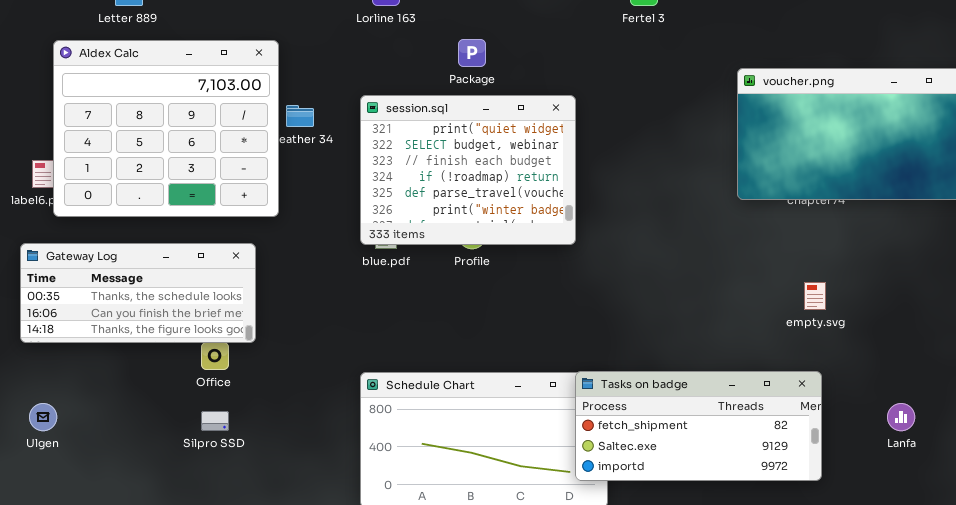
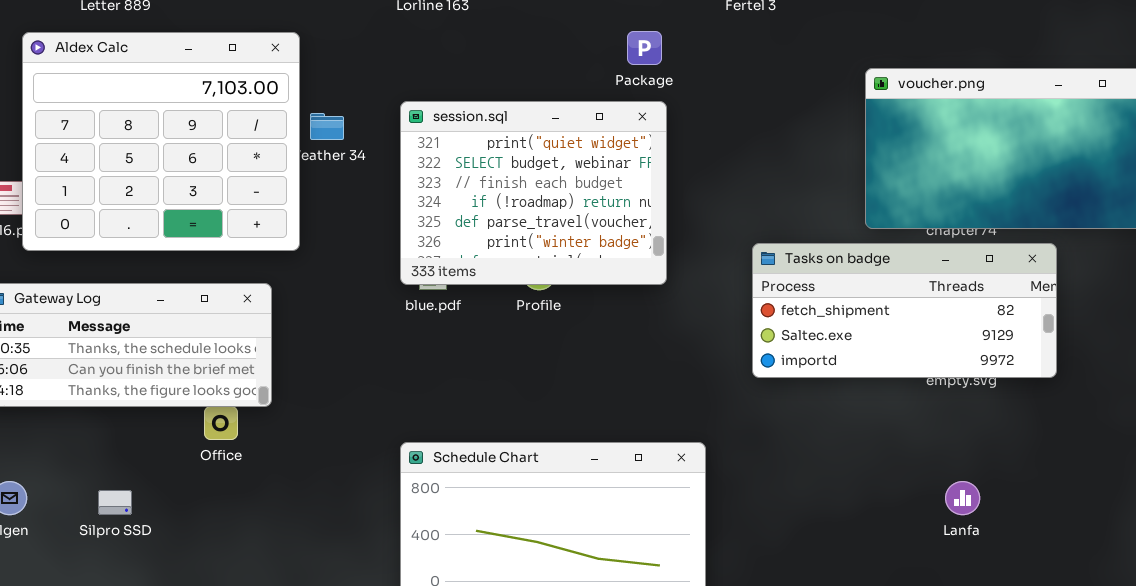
Package: [458,39,486,67] -> [627,31,662,65], moved
Tasks on badge: [575,371,822,481] -> [752,243,1057,378], moved
Lanfa: [887,403,915,431] -> [945,481,980,515], moved
Silpro SSD: [201,411,229,431] -> [98,490,132,515], moved

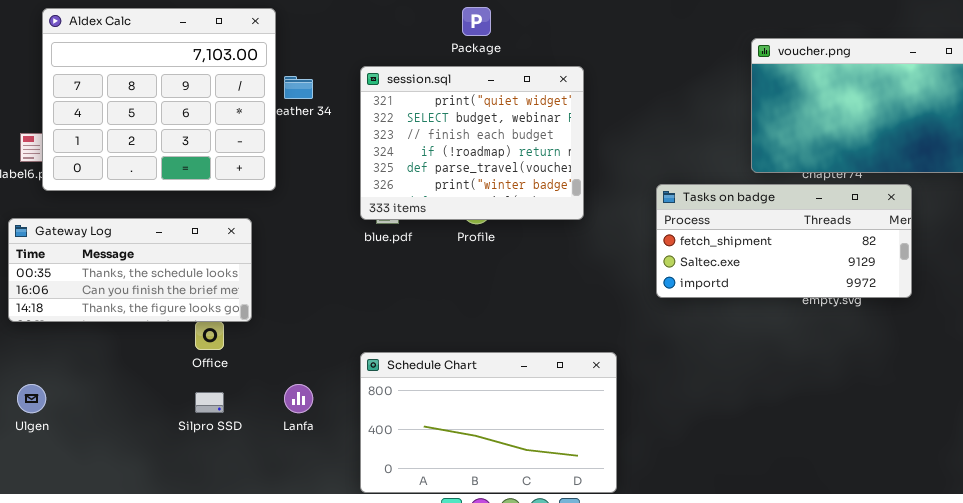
Package: [627,31,662,65] -> [462,7,491,36], moved
Lanfa: [945,481,980,515] -> [284,384,313,413], moved
Silpro SSD: [98,490,132,515] -> [195,392,224,413], moved

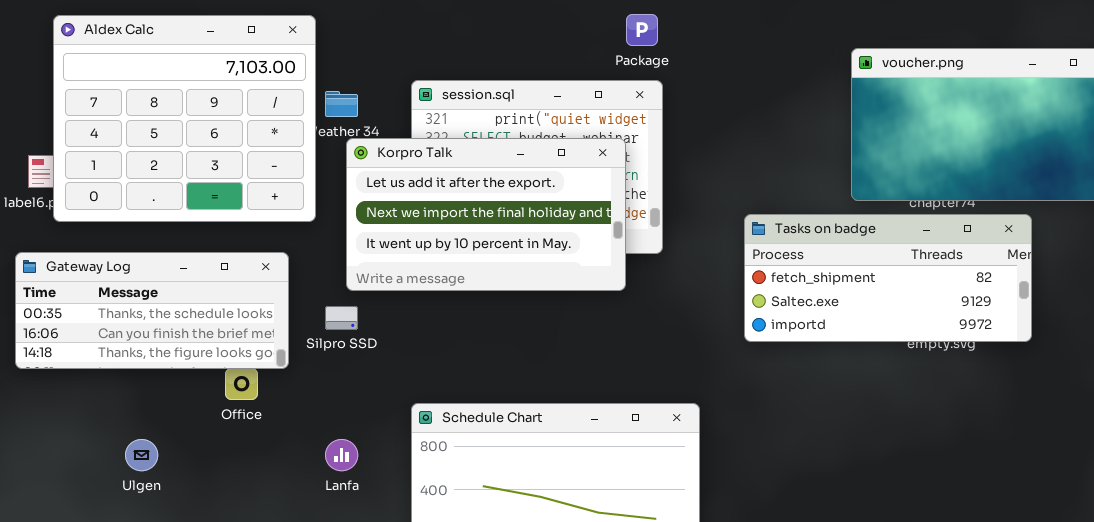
Package: [462,7,491,36] -> [626,14,658,46], moved
Korpro Talk: none -> [346,138,626,291], opened
Ulgen: [17,384,46,413] -> [125,439,158,471], moved
Silpro SSD: [195,392,224,413] -> [325,306,358,330], moved

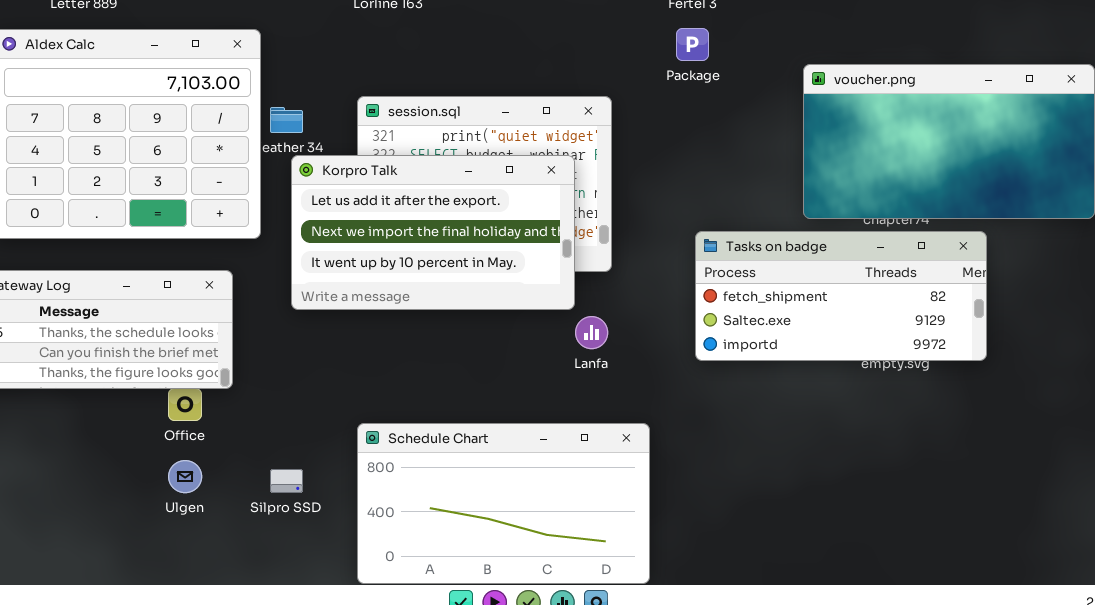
Package: [626,14,658,46] -> [676,28,709,61], moved
Silpro SSD: [325,306,358,330] -> [270,469,303,493], moved
Ulgen: [125,439,158,471] -> [168,460,202,493], moved
Lanfa: [325,439,358,471] -> [575,316,608,349], moved

